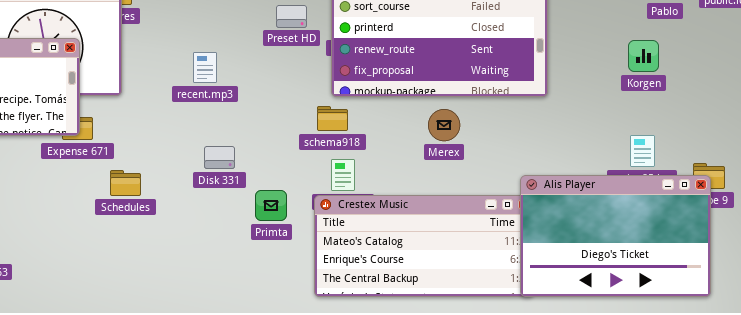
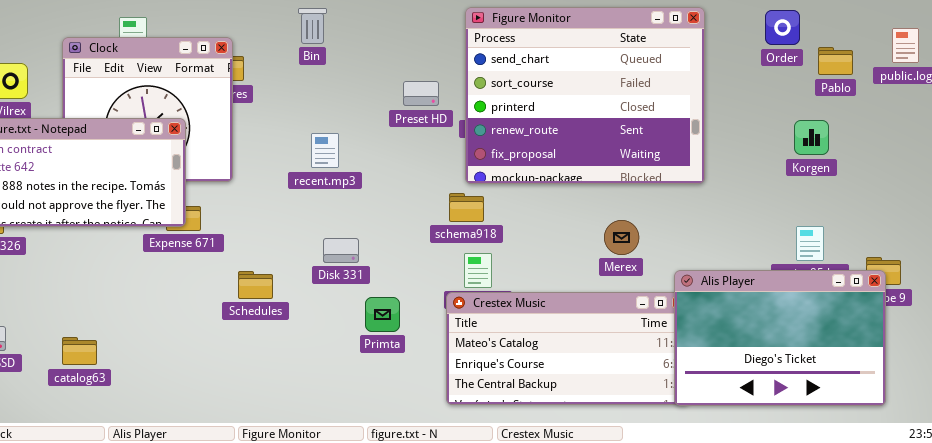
Merex: [428,109,460,141] -> [604,220,639,255], moved
Schedules: [110,170,141,196] -> [238,271,273,299], moved
Primta: [255,190,287,221] -> [365,297,400,332], moved

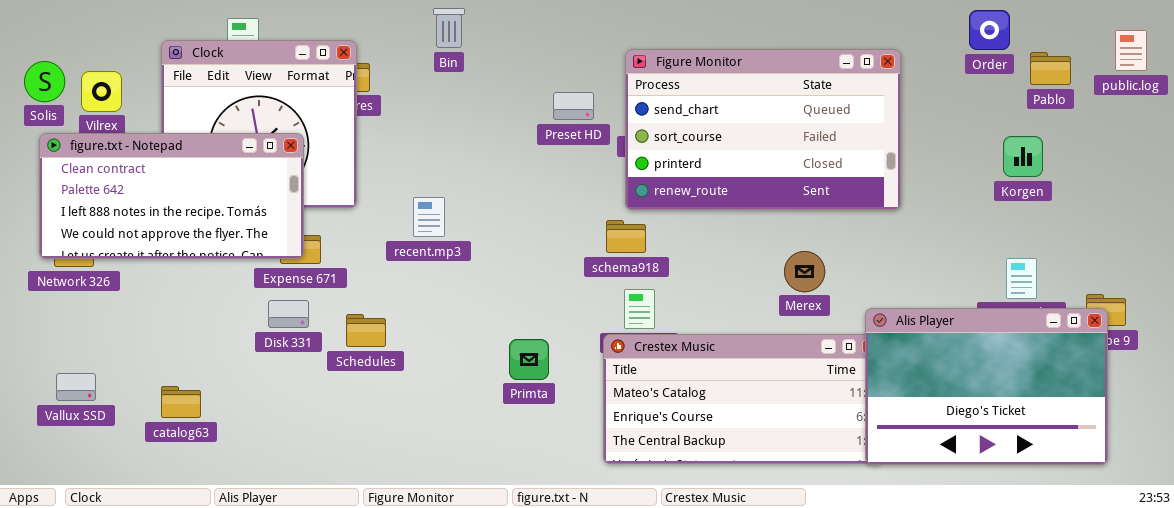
Figure Monitor: [465,7,705,184] -> [625,49,901,210], resized
recent.mp3: [311,133,339,168] -> [413,197,445,237], moved
Disk 331: [323,238,359,263] -> [268,300,309,328], moved
Schedules: [238,271,273,299] -> [346,314,386,347], moved

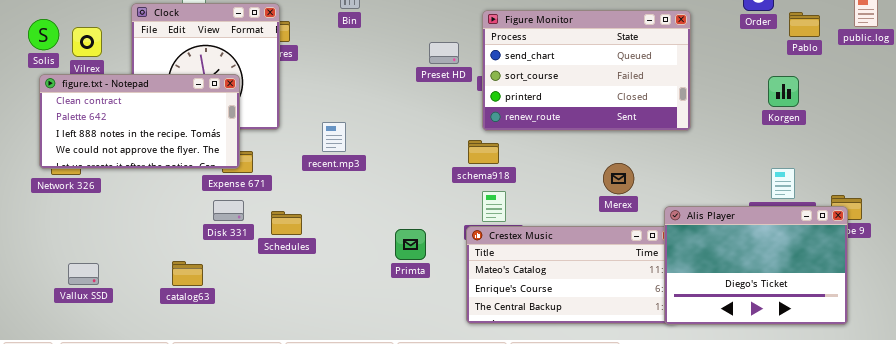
Vallux SSD: [56,373,96,401] -> [68,263,99,285], moved
catalog63: [161,386,201,418] -> [172,261,203,286], moved

